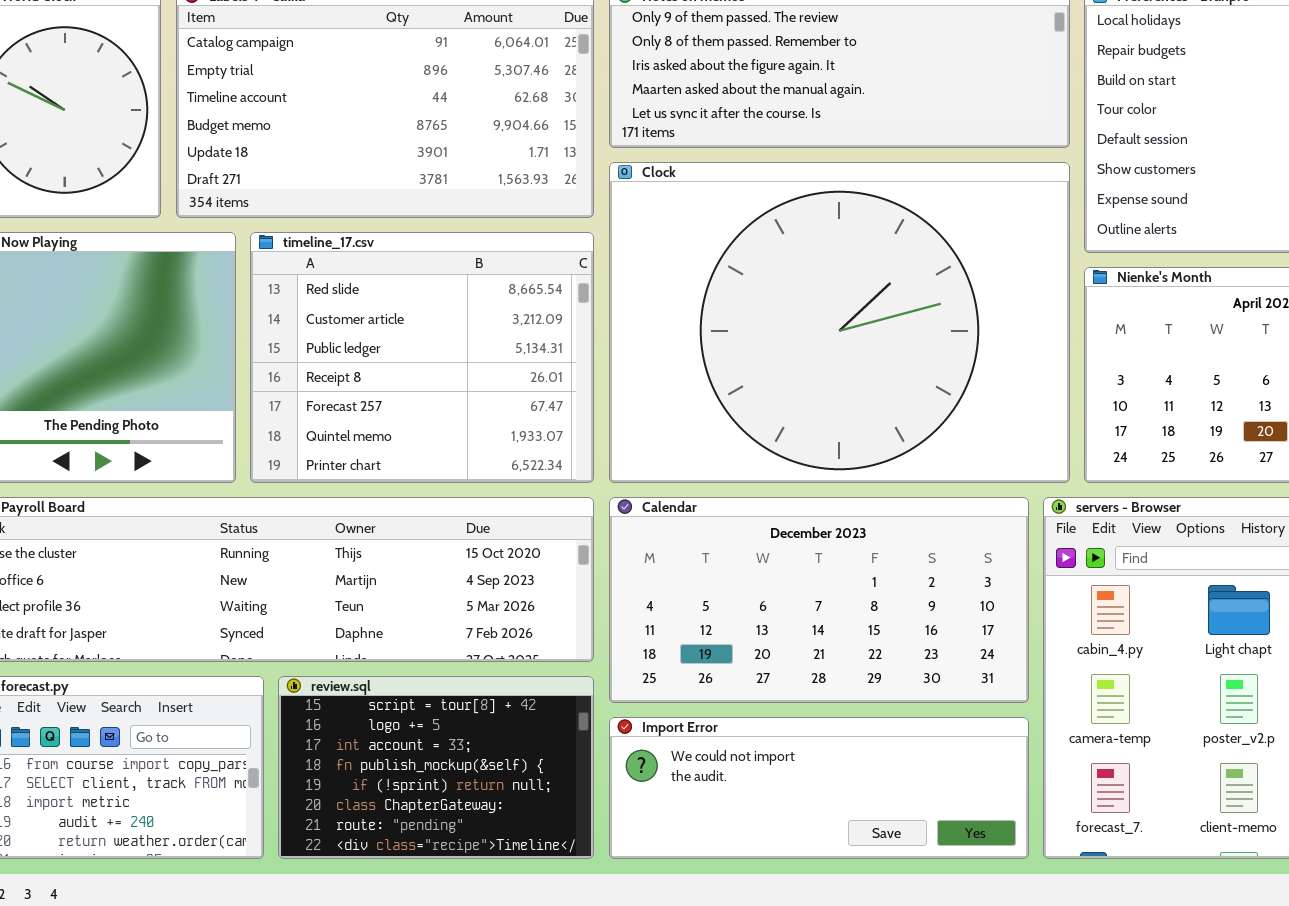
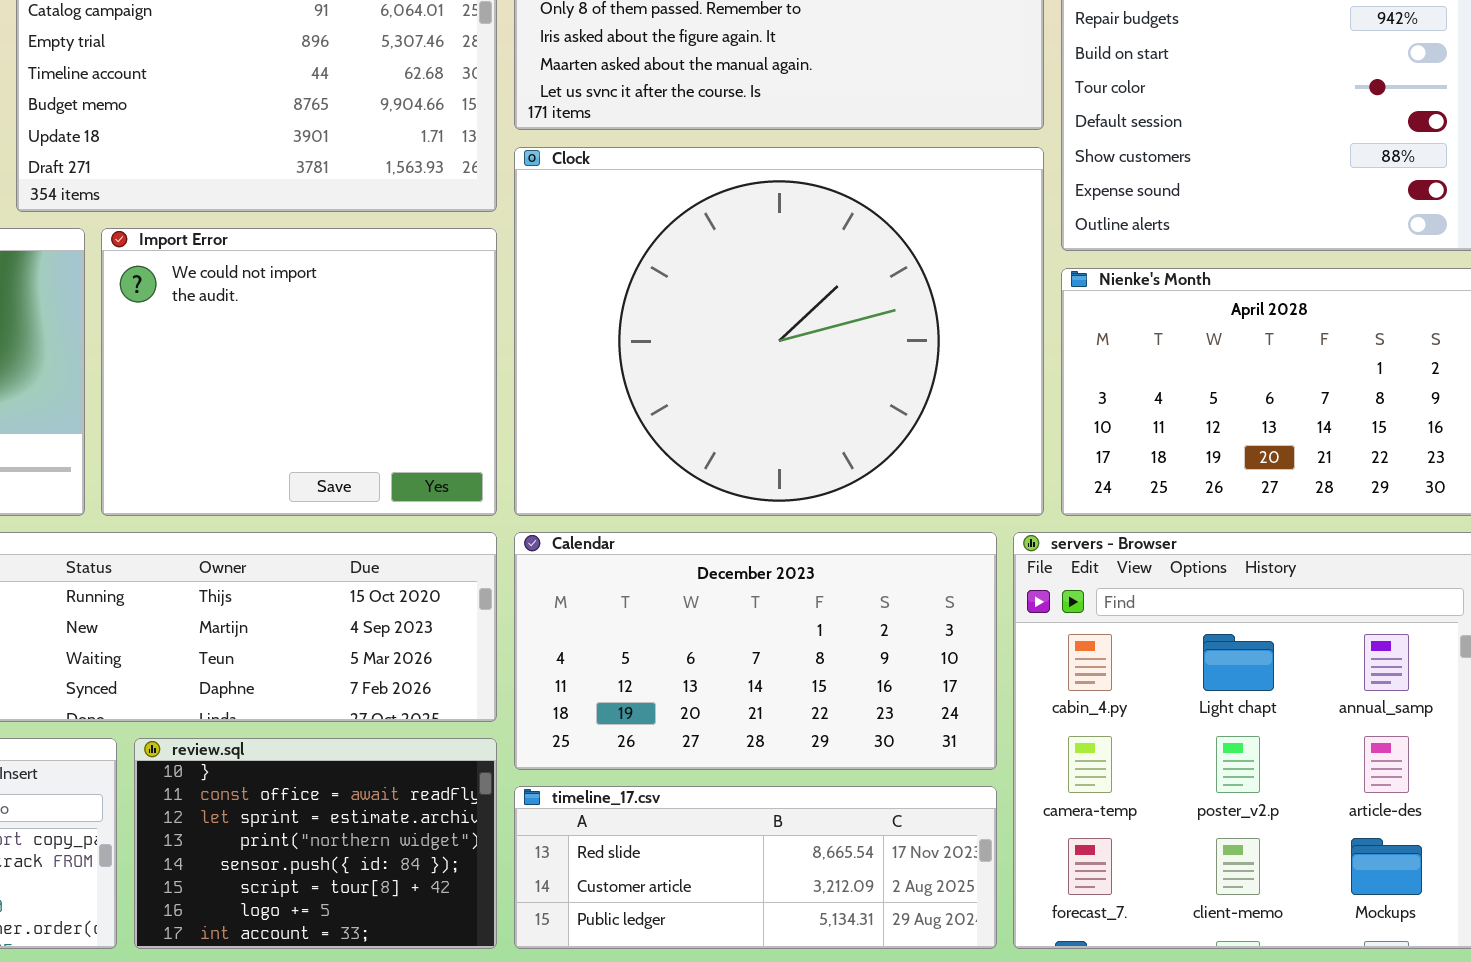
timeline_17.csv: [250,232,594,483] -> [514,786,997,949], moved, resized
review.sql: [278,676,594,859] -> [134,738,497,949], scrolled up 5 rows
Import Error: [609,717,1029,859] -> [101,228,497,516], moved, resized

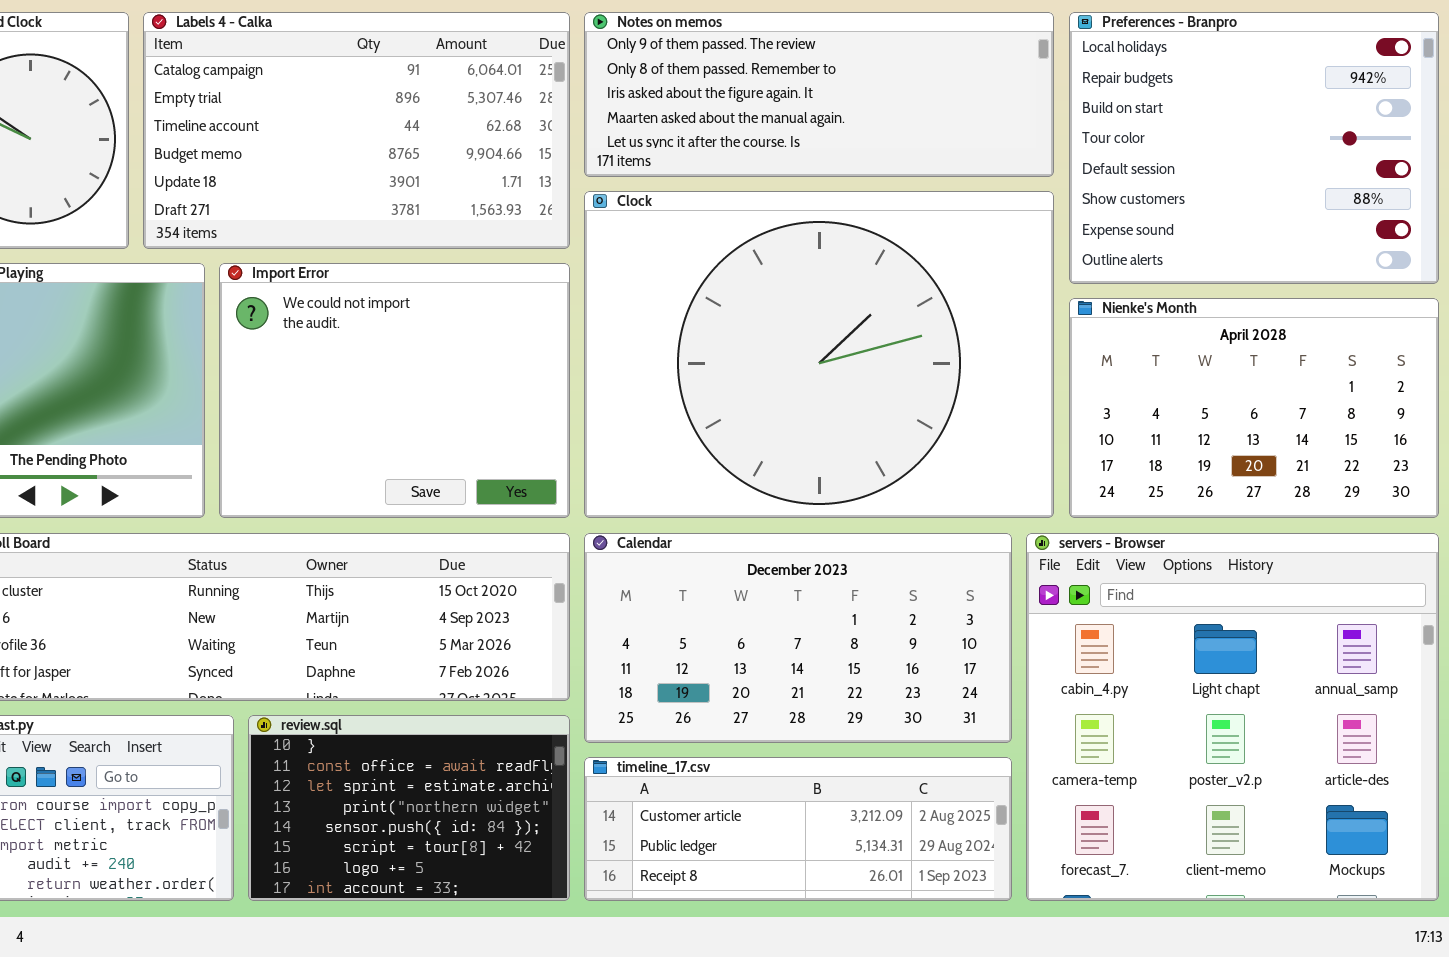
timeline_17.csv: [514,786,997,949] -> [584,757,1012,901], scrolled down 1 row

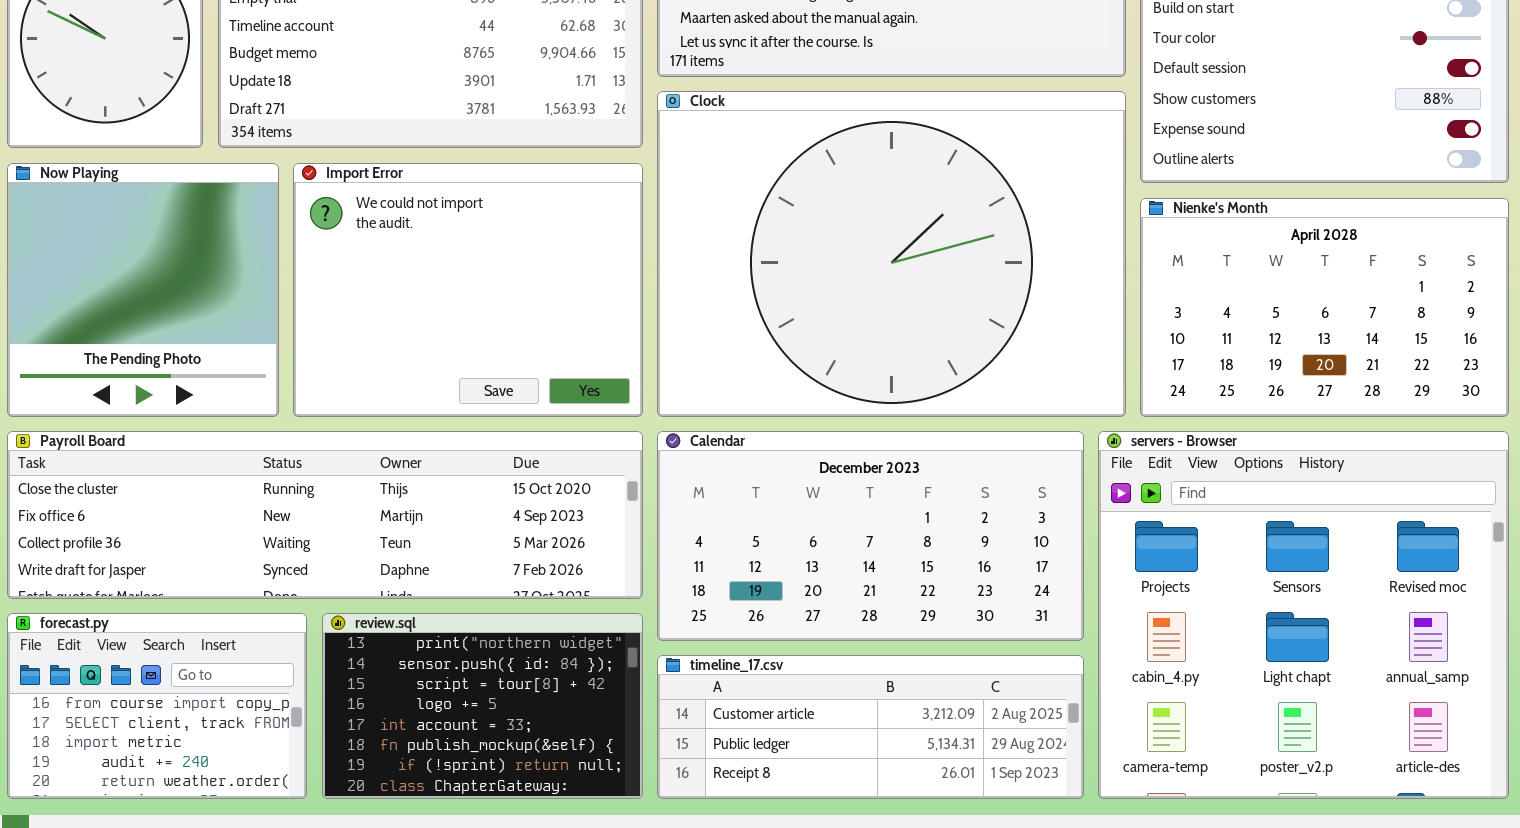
servers - Browser: [1026,533,1439,901] -> [1098,431,1509,799], scrolled up 1 row
review.sql: [248,715,570,901] -> [322,613,643,799], scrolled down 3 rows

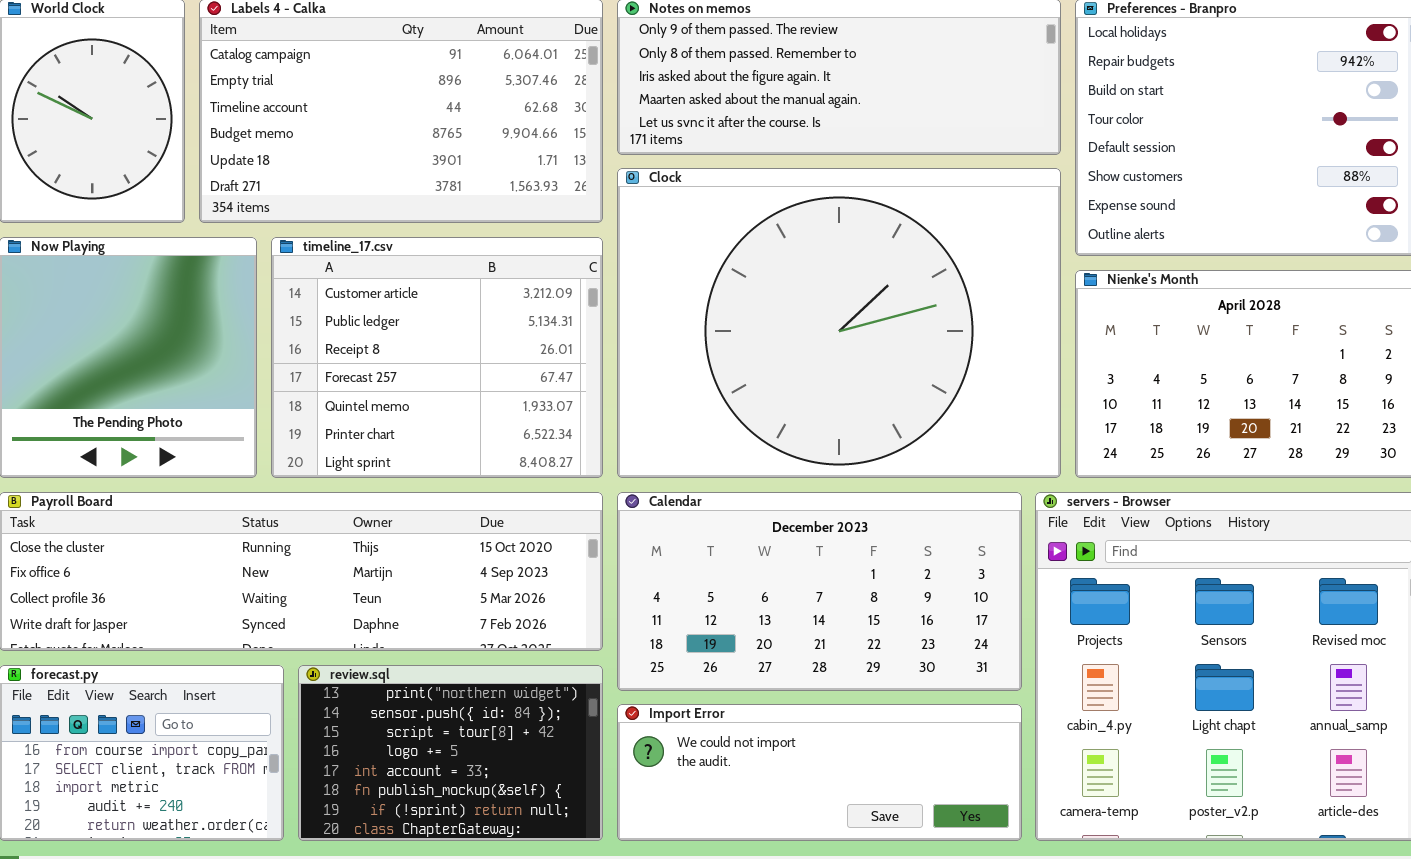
Import Error: [293,163,643,417] -> [617,704,1022,841], moved, resized
timeline_17.csv: [657,655,1084,799] -> [271,237,603,478], moved, resized

